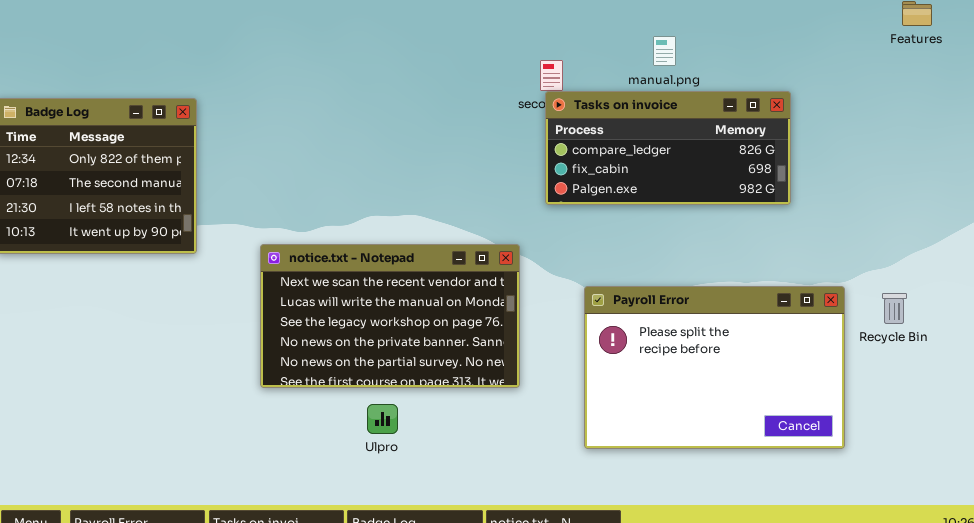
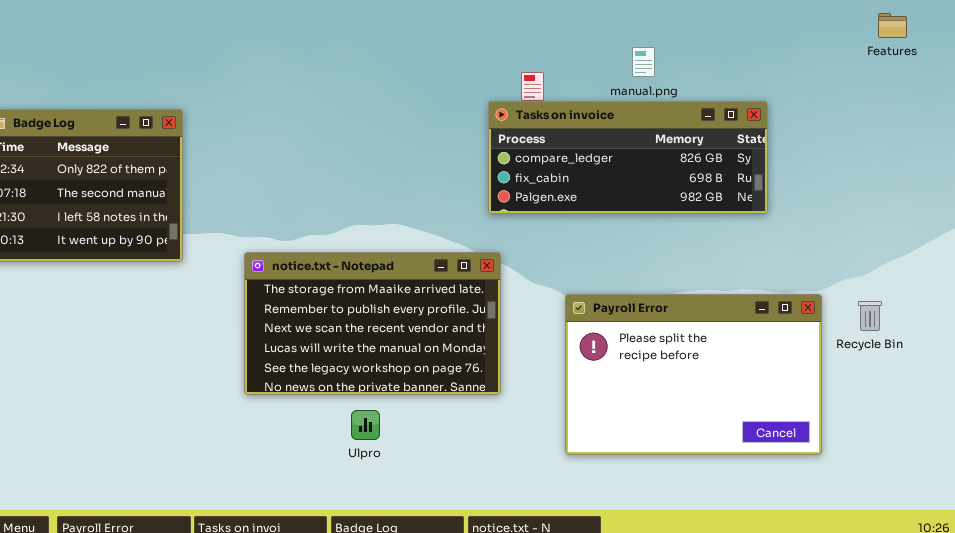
Tasks on invoice: [545,91,791,205] -> [488,101,768,214], resized
notice.txt - Notepad: [260,244,520,388] -> [244,252,501,395], scrolled up 2 rows

